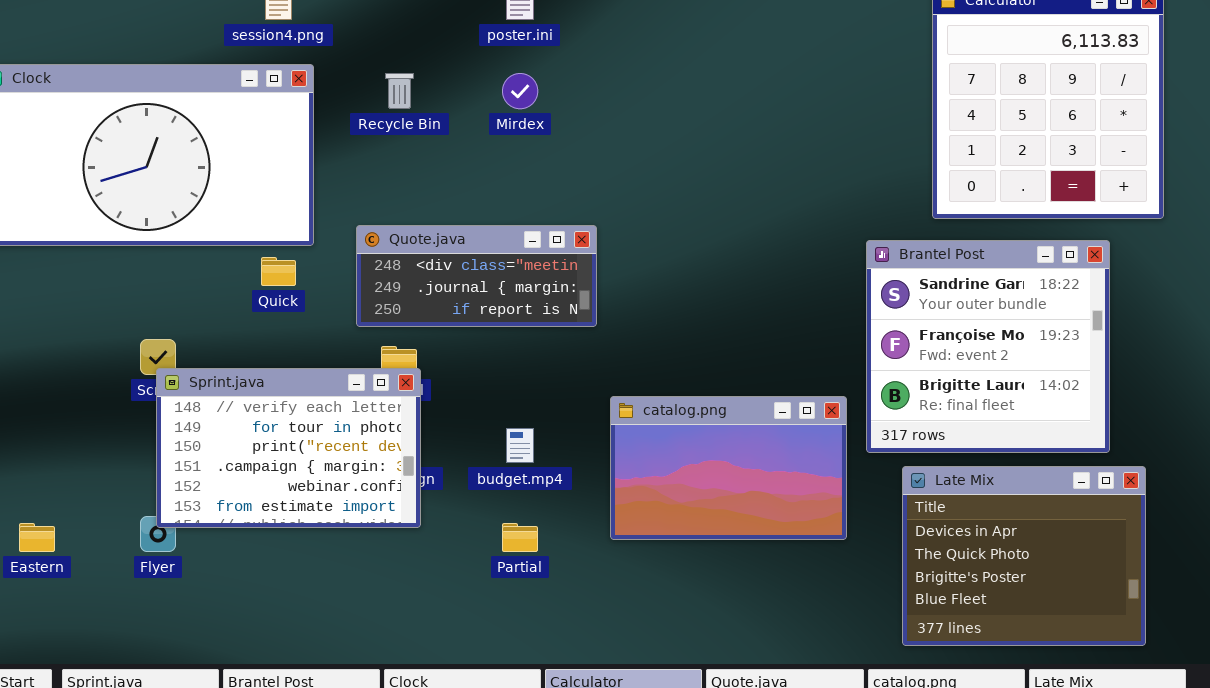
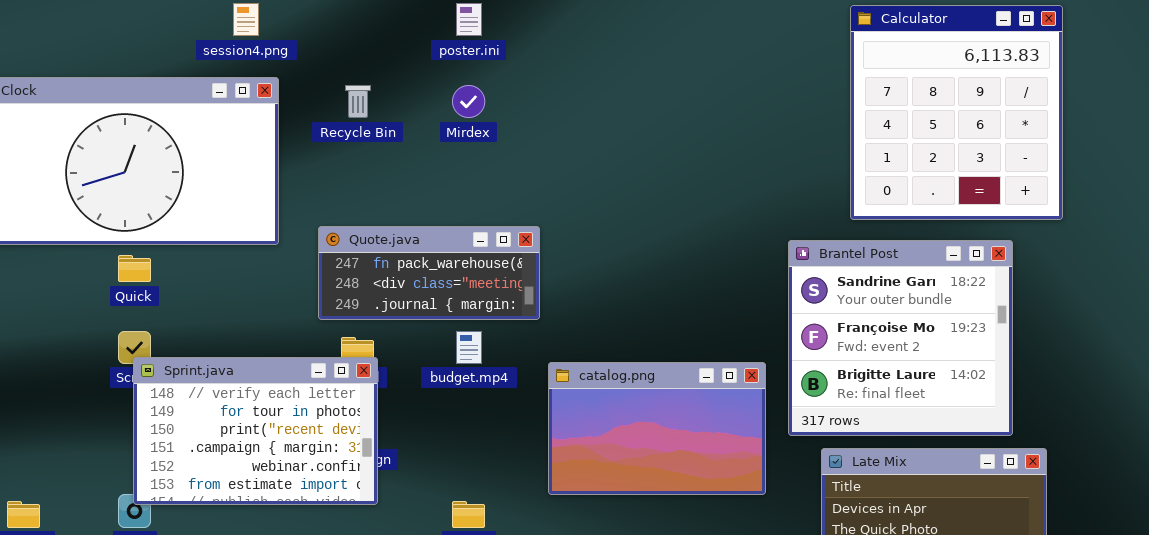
Quote.java: [356,225,597,327] -> [318,226,540,320], scrolled up 1 row
Quick: [261,257,296,286] -> [118,255,151,282], moved
catalog.png: [610,396,847,540] -> [548,362,766,495], moved
budget.mp4: [506,428,534,463] -> [456,331,482,364], moved

